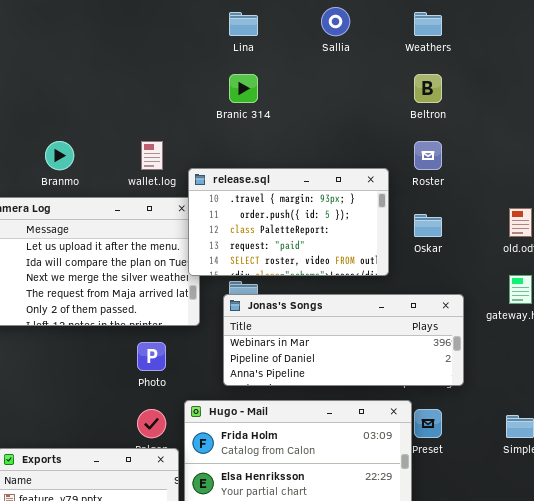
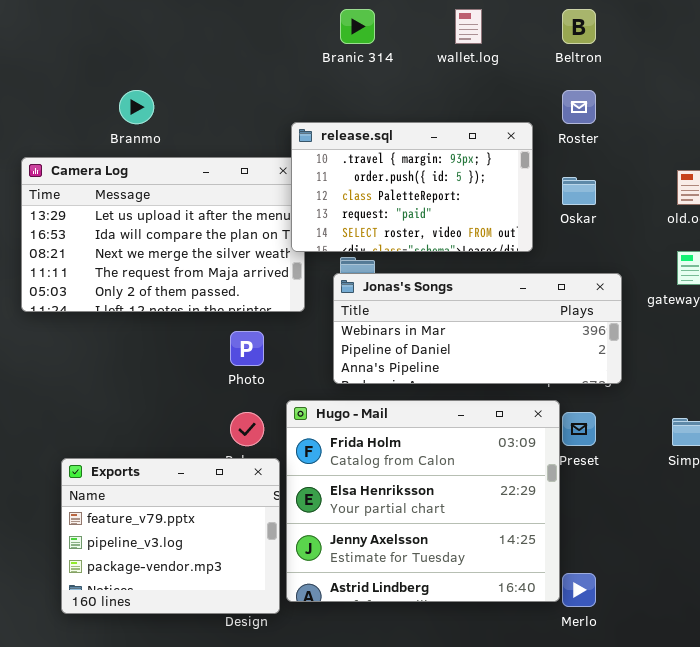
wallet.log: [141,141,163,170] -> [455,9,482,44], moved

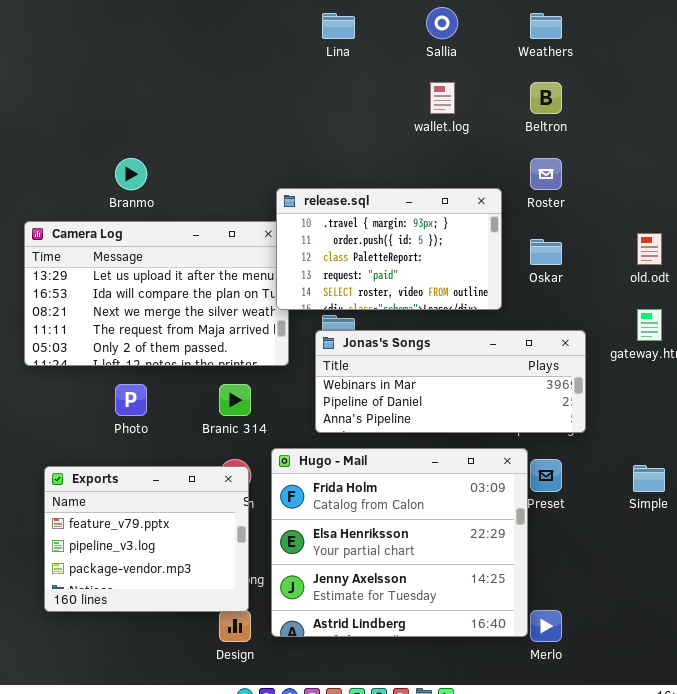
Branic 314: [340,9,375,44] -> [219,384,251,416], moved
Photo: [230,331,264,366] -> [115,384,147,416], moved
Exports: [61,458,280,614] -> [44,466,249,612], moved

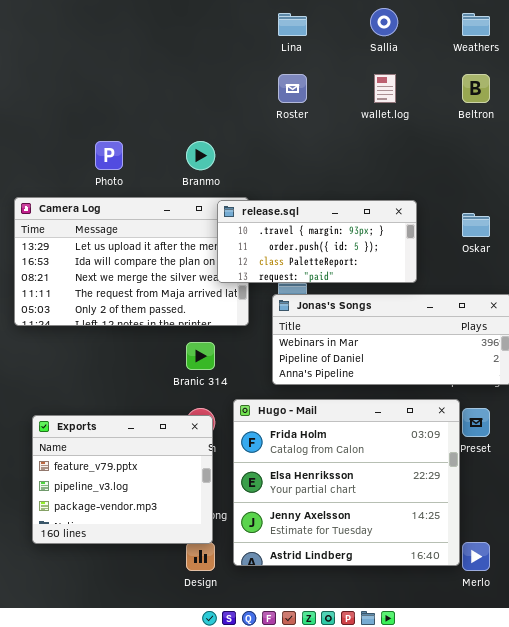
Branmo: [115,158,147,190] -> [186,141,215,170], moved
Roster: [530,158,562,190] -> [278,74,307,103], moved
release.sql: [276,188,502,310] -> [217,200,417,283], moved, resized
Photo: [115,384,147,416] -> [95,141,123,170], moved

